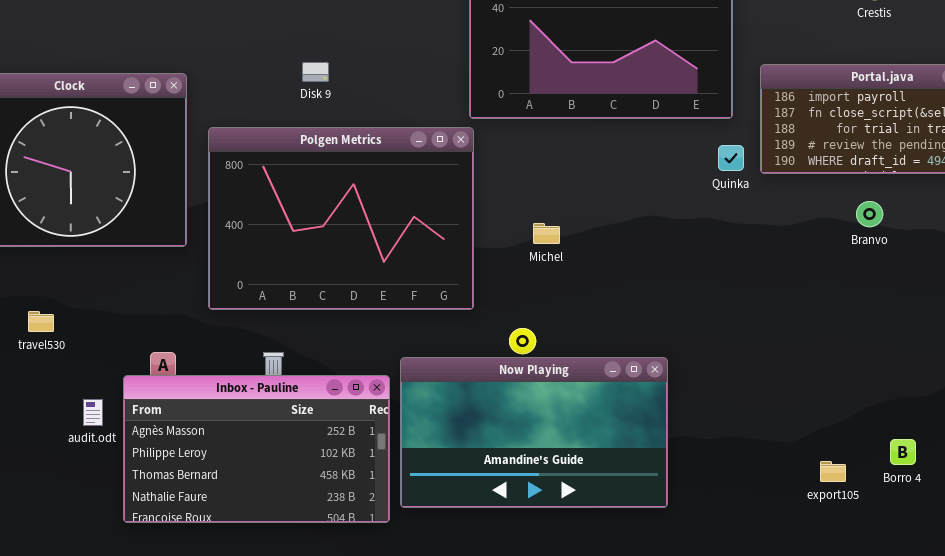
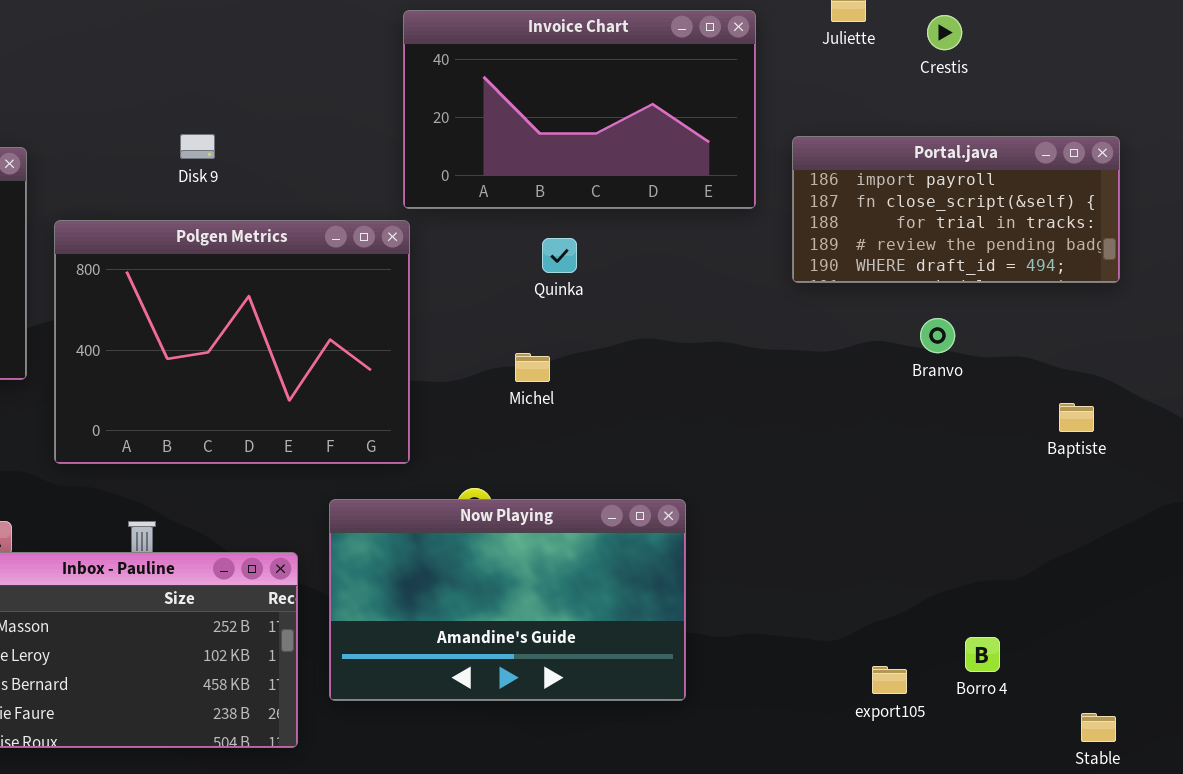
Quinka: [718,145,744,171] -> [542,238,577,273], moved
Michel: [533,223,560,244] -> [515,353,550,382], moved
Now Playing: [400,357,668,508] -> [329,499,686,701], moved

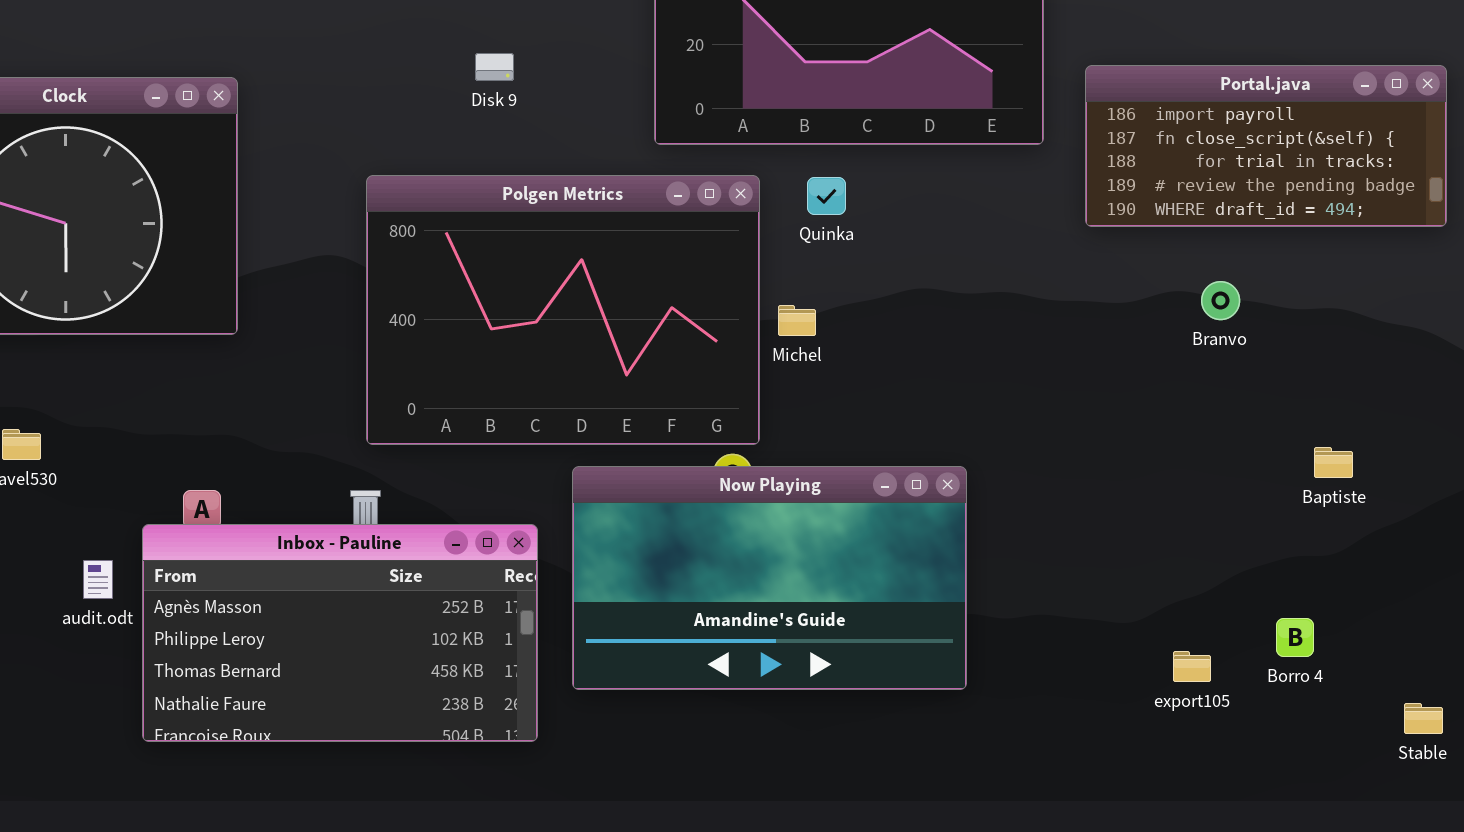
Disk 9: [180,134,215,159] -> [475,53,514,81], moved
Polgen Metrics: [54,220,410,464] -> [366,175,760,445], moved
Branvo: [920,318,955,353] -> [1201,281,1240,320], moved
Baptiste: [1059,403,1094,432] -> [1314,447,1353,478], moved

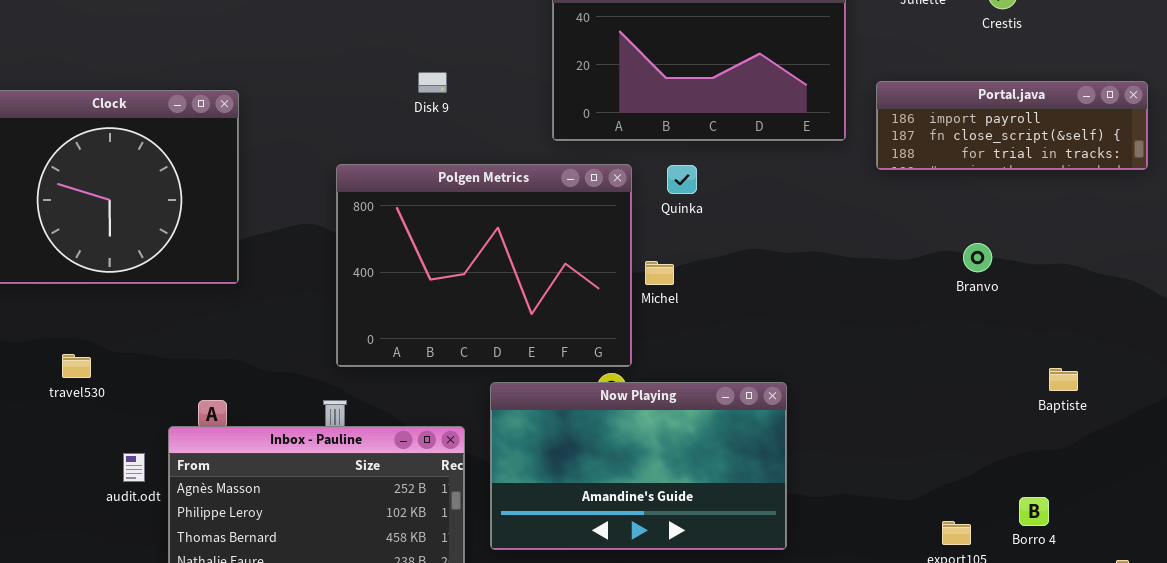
Portal.java: [1085,65,1447,227] -> [876,81,1148,170], resized

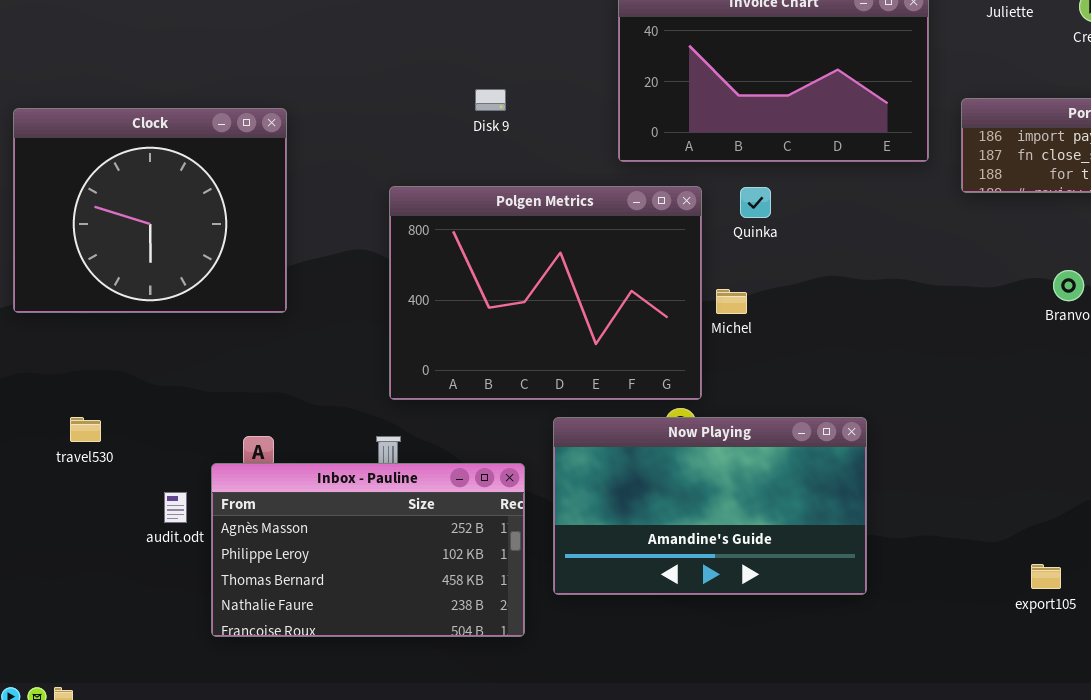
travel530: [62,354,91,378] -> [70,417,101,442], moved

